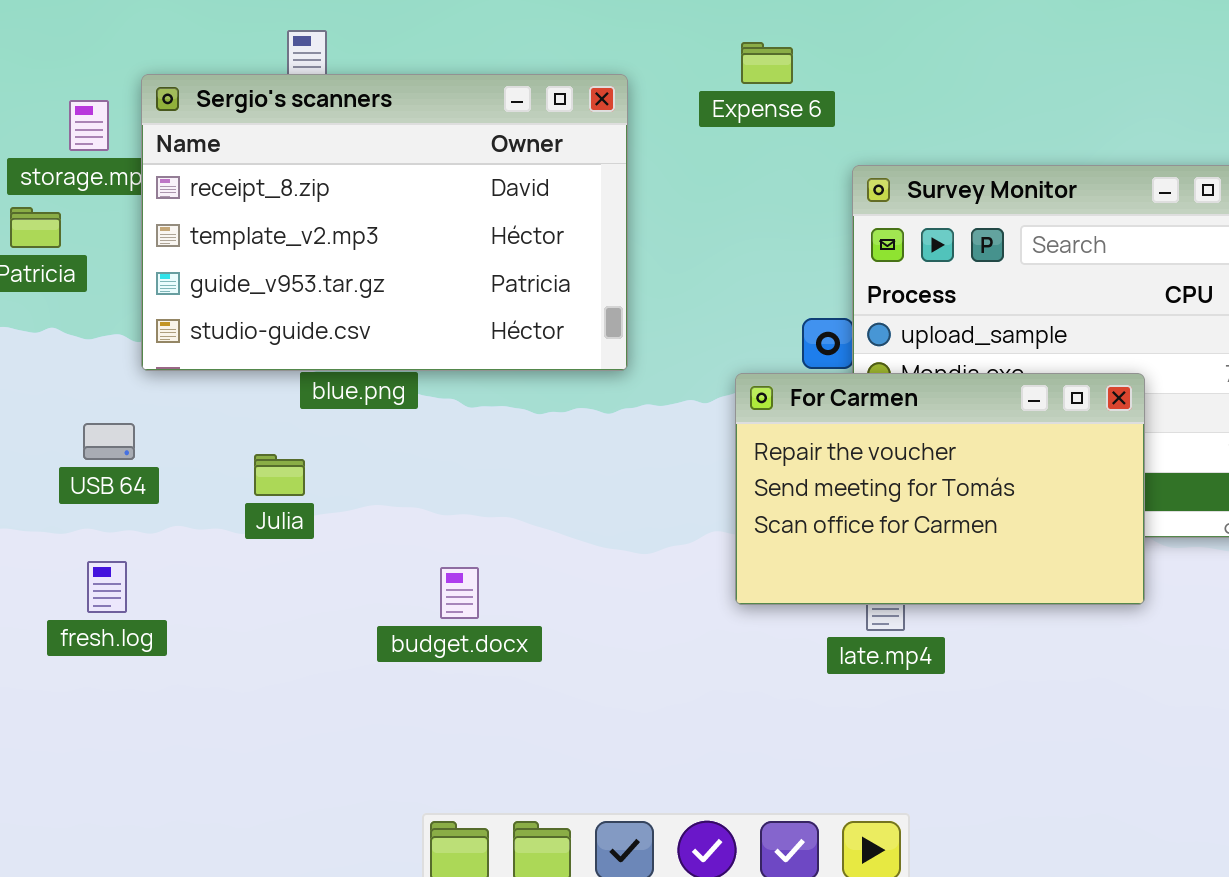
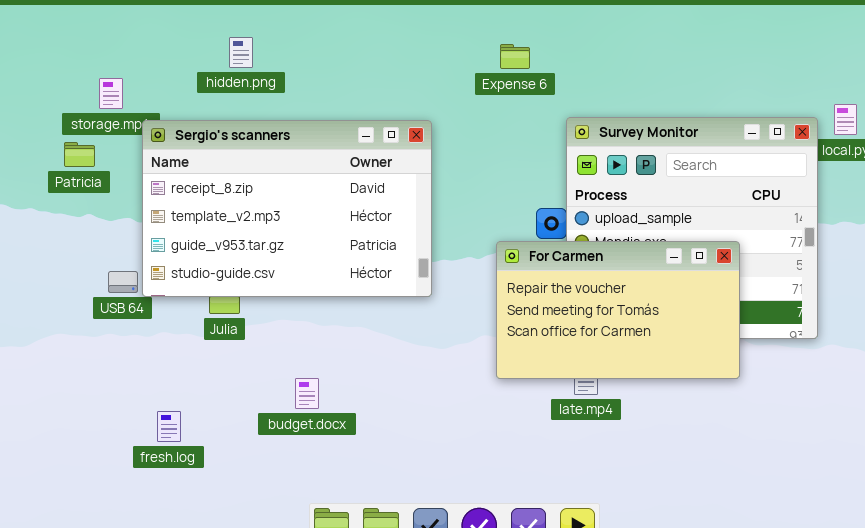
Sergio's scanners: [141,74,628,371] -> [142,120,432,297], moved
fresh.log: [87,561,127,613] -> [157,411,181,442], moved
budget.docx: [440,567,479,619] -> [295,378,319,409], moved

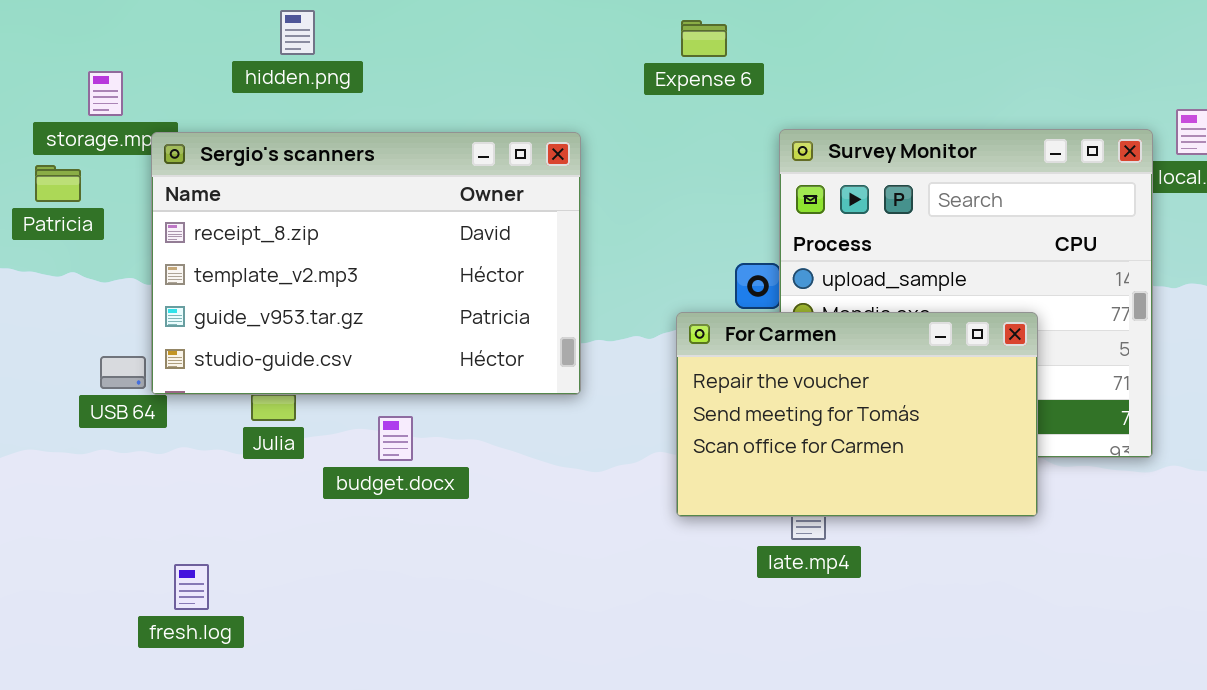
budget.docx: [295,378,319,409] -> [378,416,413,461], moved

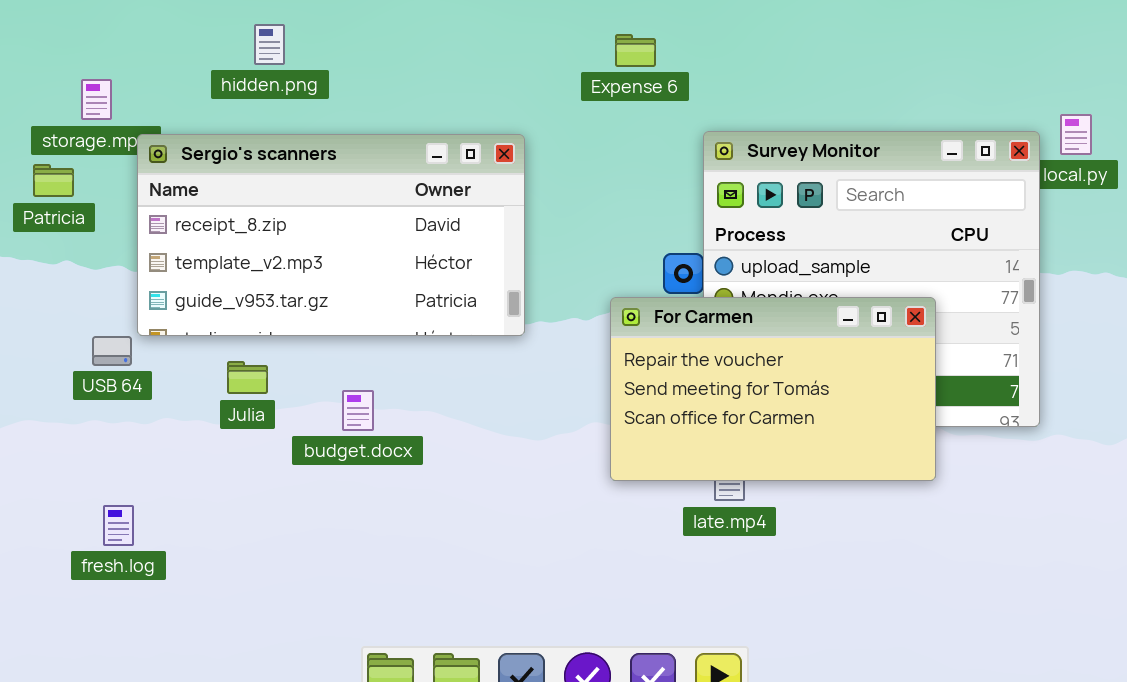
Sergio's scanners: [151,132,581,395] -> [137,134,525,336], resized
fresh.log: [174,564,209,610] -> [103,505,134,546], moved

